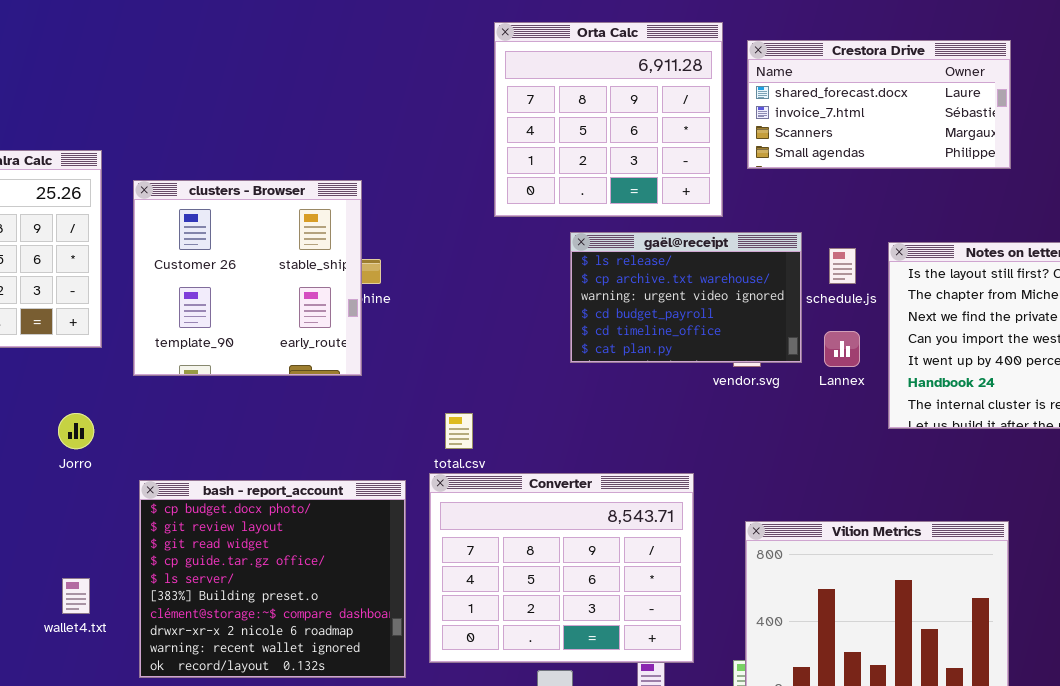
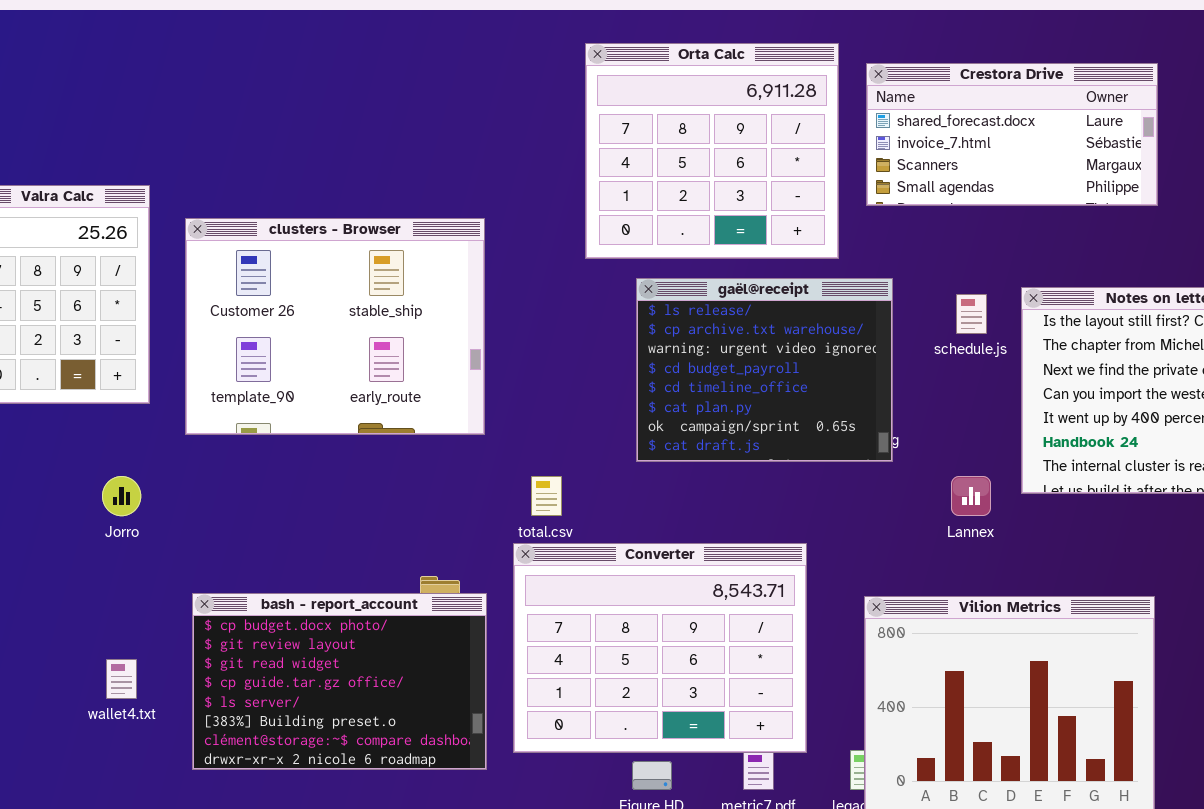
clusters - Browser: [133,180,362,376] -> [185,218,485,435], resized
gaël@receipt: [570,232,802,363] -> [636,278,893,462], moved, resized
Lannex: [824,331,860,367] -> [951,476,991,516], moved
bash - report_account: [139,480,406,678] -> [192,593,487,770], resized

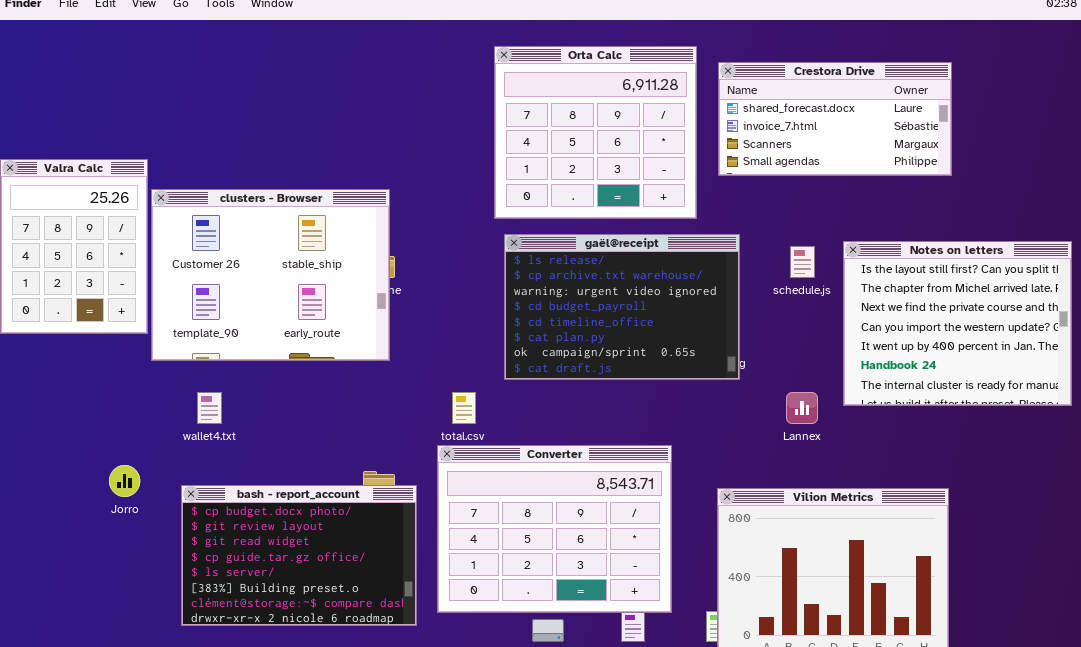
clusters - Browser: [185,218,485,435] -> [151,189,390,361], moved
gaël@receipt: [636,278,893,462] -> [504,234,740,380], resized
Jorro: [102,476,141,516] -> [109,465,140,497], moved
wallet4.txt: [106,659,137,699] -> [197,392,222,424], moved

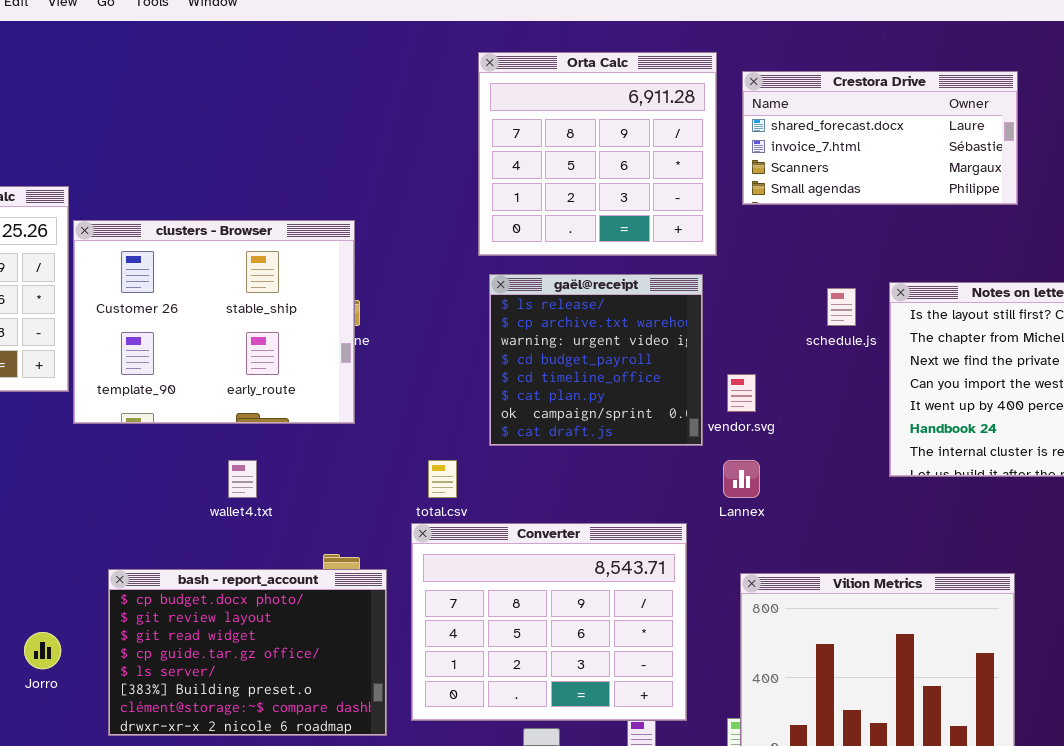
gaël@receipt: [504,234,740,380] -> [489,274,703,446], resized
wallet4.txt: [197,392,222,424] -> [228,460,257,498], moved
Lannex: [786,392,818,424] -> [723,460,760,498], moved
Jorro: [109,465,140,497] -> [24,632,61,669], moved

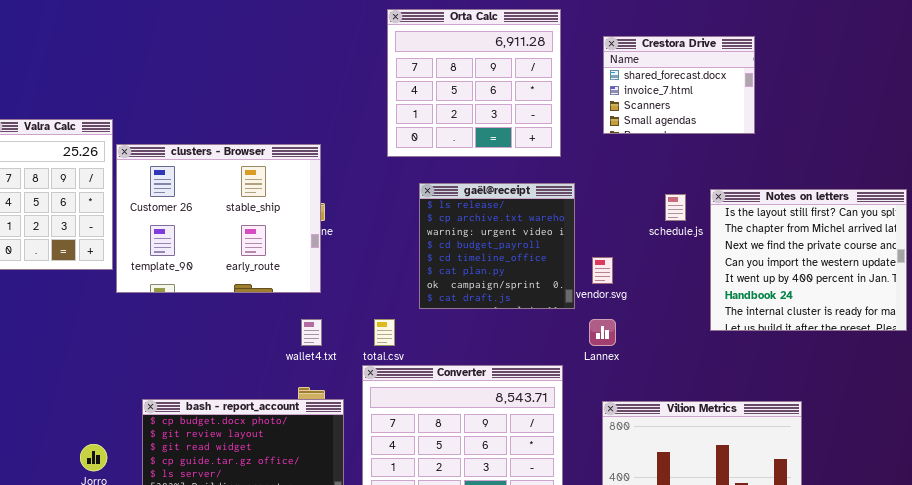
Orta Calc: [478,52,717,256] -> [387,9,561,157], moved
Crestora Drive: [742,71,1018,205] -> [603,36,755,134], resized
wallet4.txt: [228,460,257,498] -> [301,319,322,346], moved

